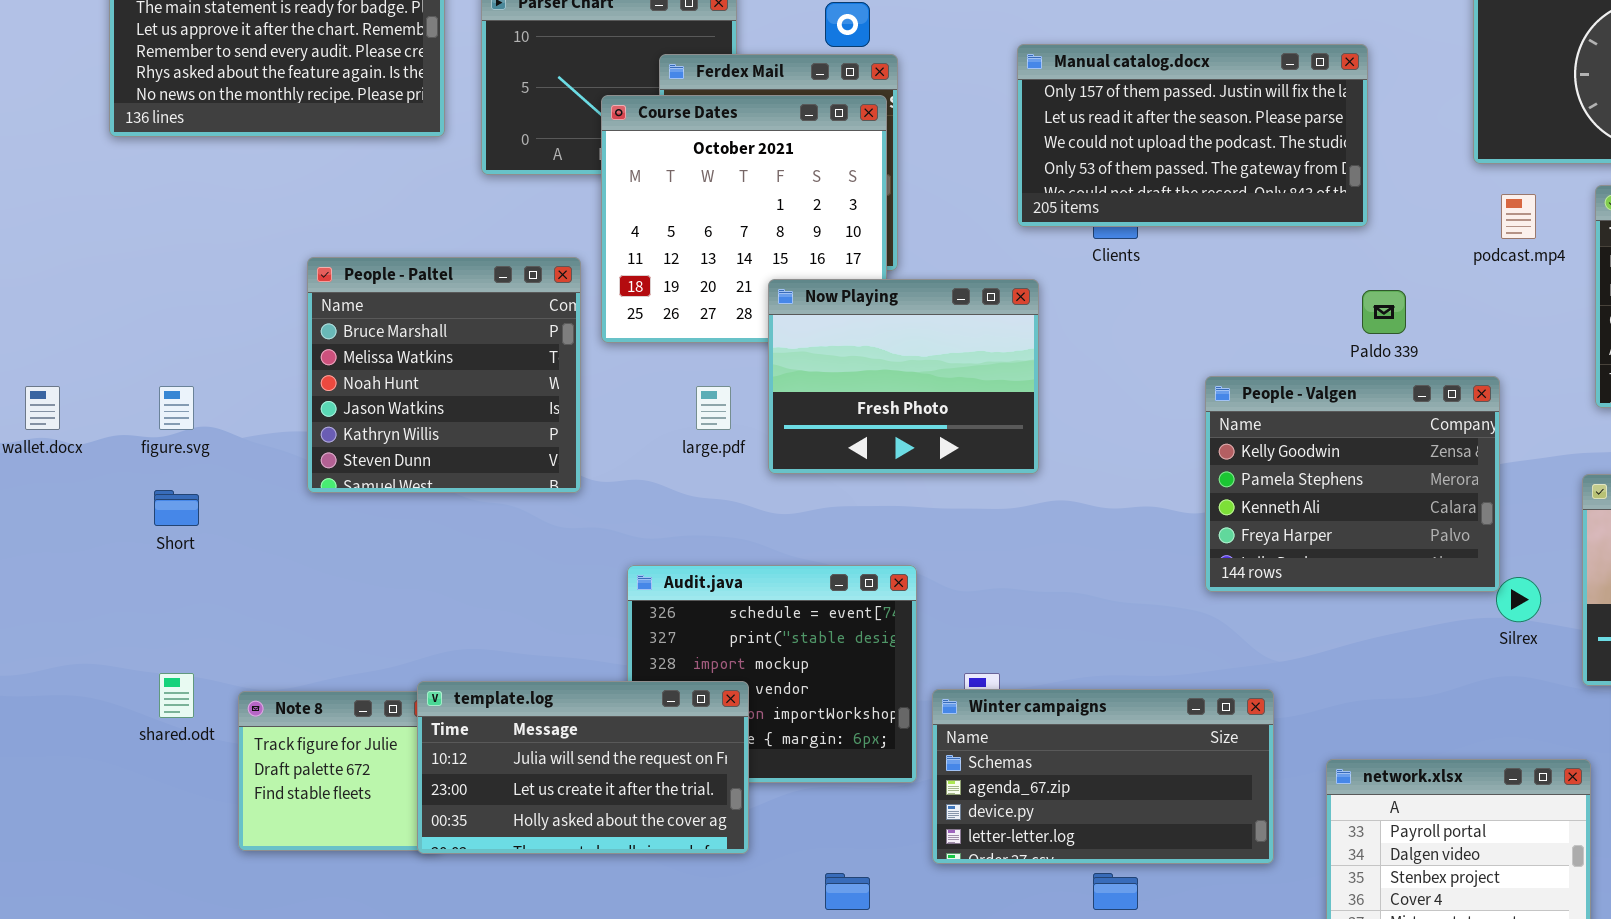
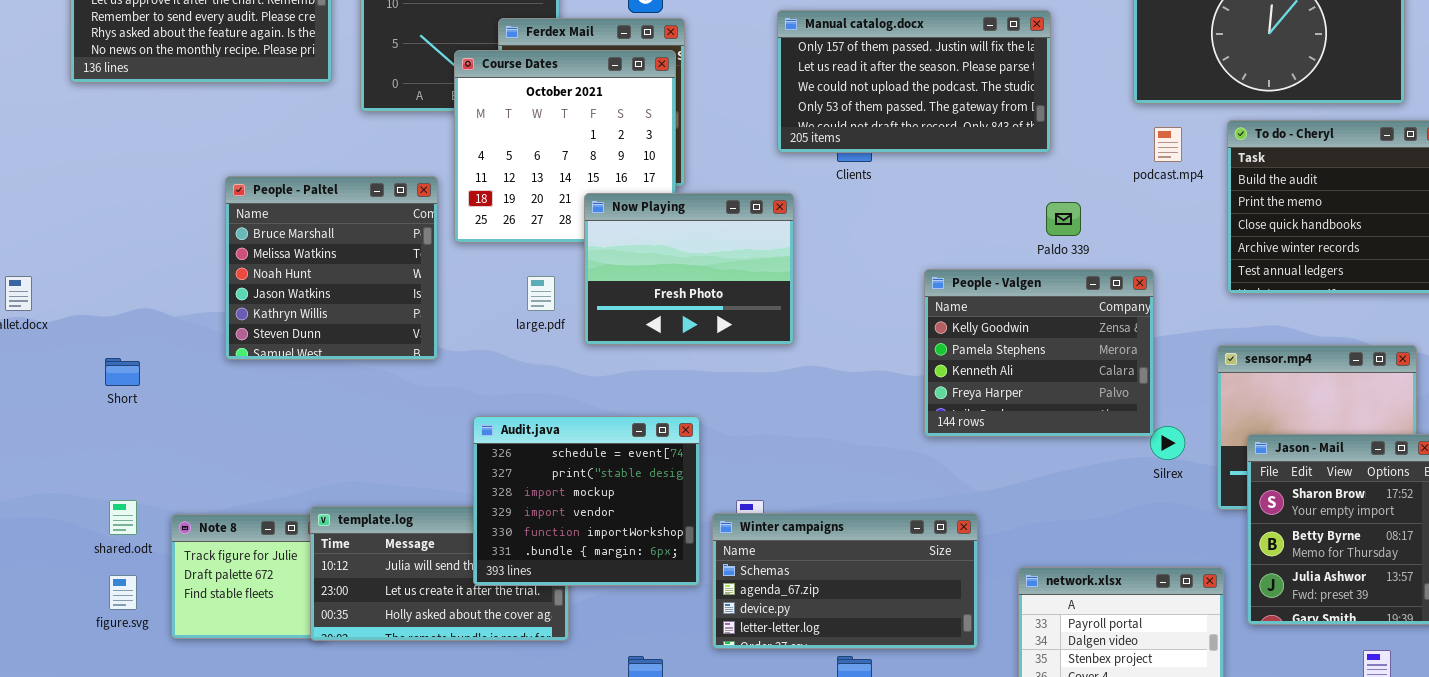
figure.svg: [159,386,194,430] -> [109,575,137,610], moved
Audit.java: [627,565,917,783] -> [473,416,700,586], raised

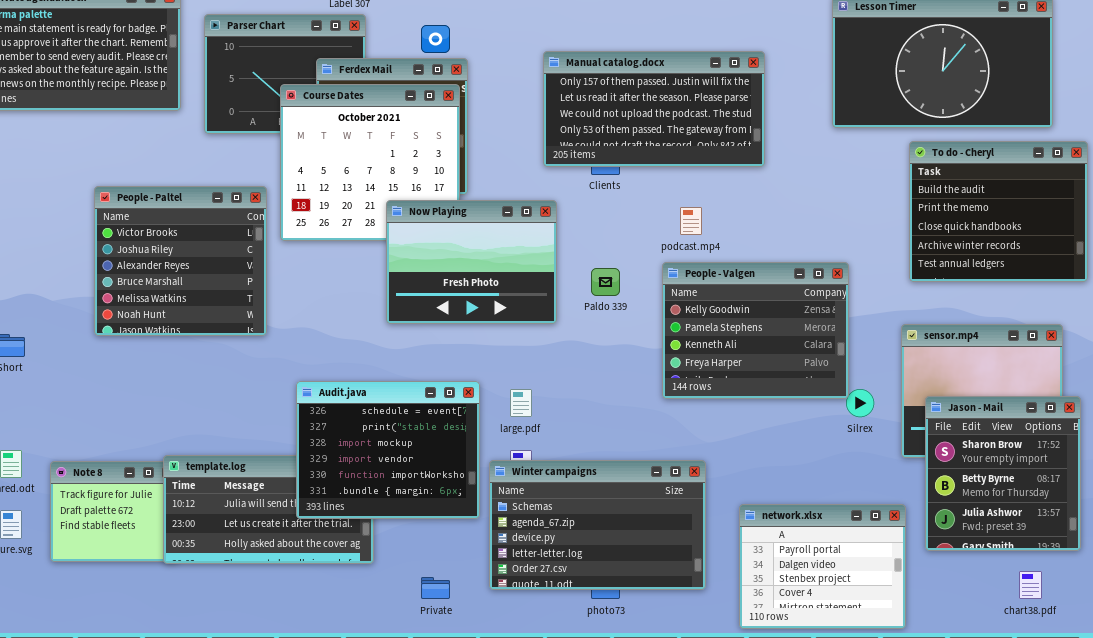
podcast.mp4: [1154,127,1182,162] -> [680,207,702,235], moved
People - Paltel: [225,176,438,360] -> [94,186,267,336], scrolled up 3 rows
Paldo 339: [1046,202,1081,236] -> [591,268,620,296], moved
large.pdf: [527,276,555,311] -> [510,389,532,417], moved
Winter campaigns: [712,513,978,649] -> [489,460,706,590], resized

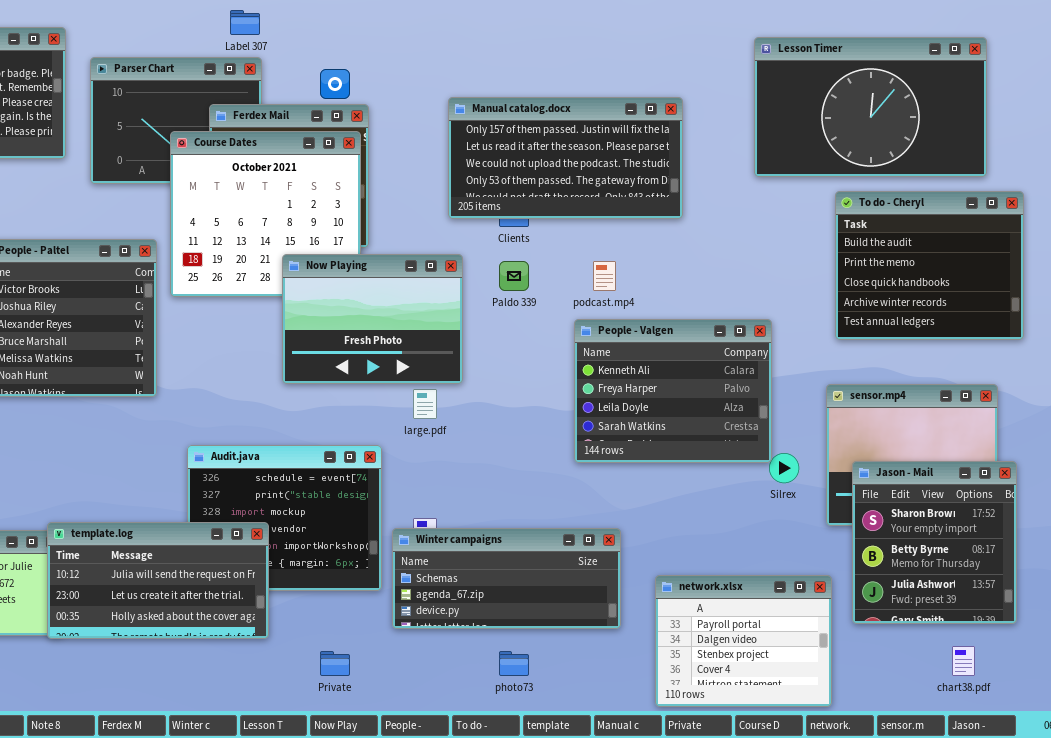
People - Valgen: [662,262,849,399] -> [574,319,772,463], scrolled down 2 rows
Paldo 339: [591,268,620,296] -> [499,261,529,291], moved
large.pdf: [510,389,532,417] -> [413,389,437,419], moved
template.log: [163,455,374,564] -> [47,522,269,639], raised
Winter campaigns: [489,460,706,590] -> [392,528,621,629], resized

